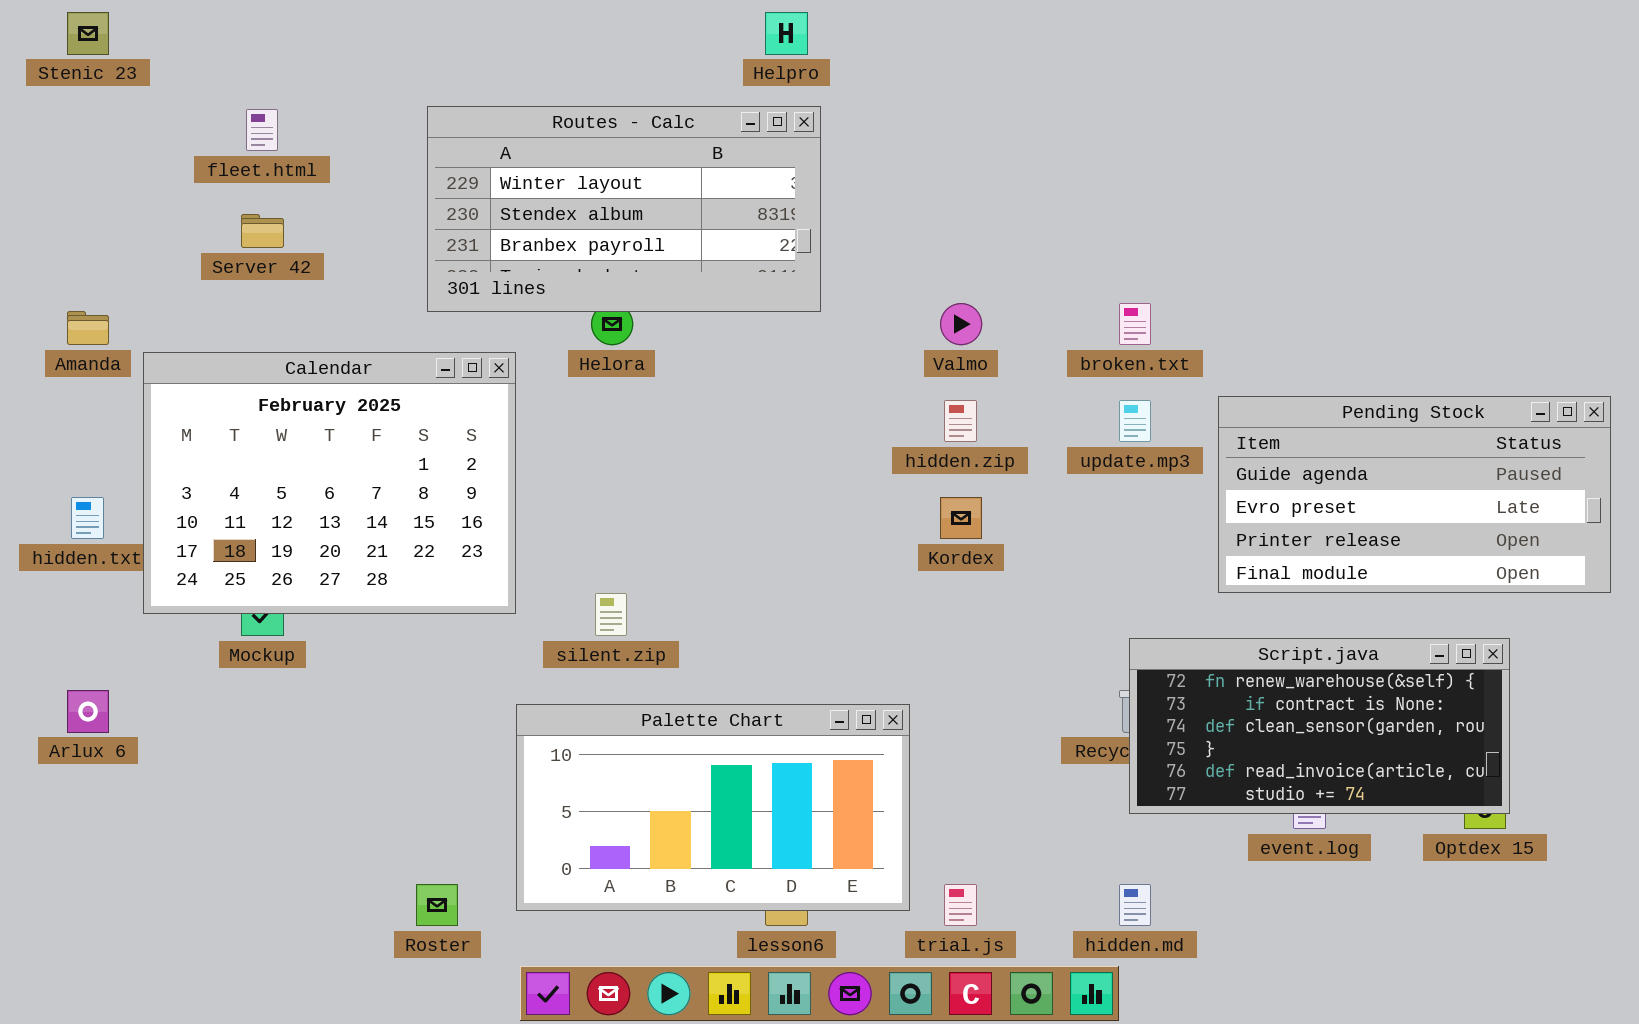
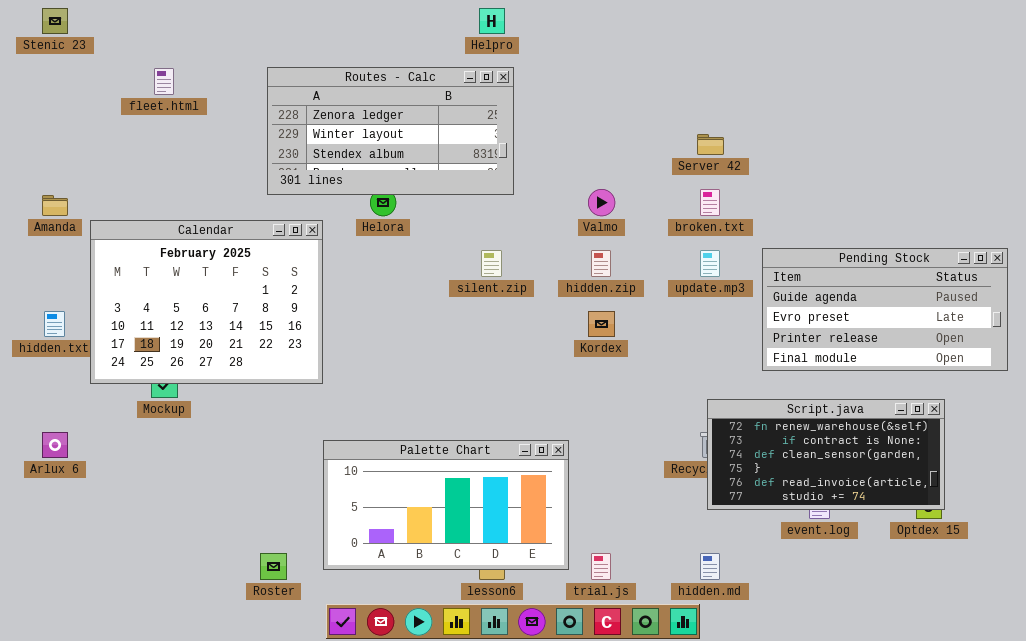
Routes - Calc: [427,106,821,312] -> [267,67,514,195], scrolled up 1 row
Server 42: [241,214,284,248] -> [697,134,724,155], moved
silent.zip: [595,593,627,636] -> [481,250,502,277], moved

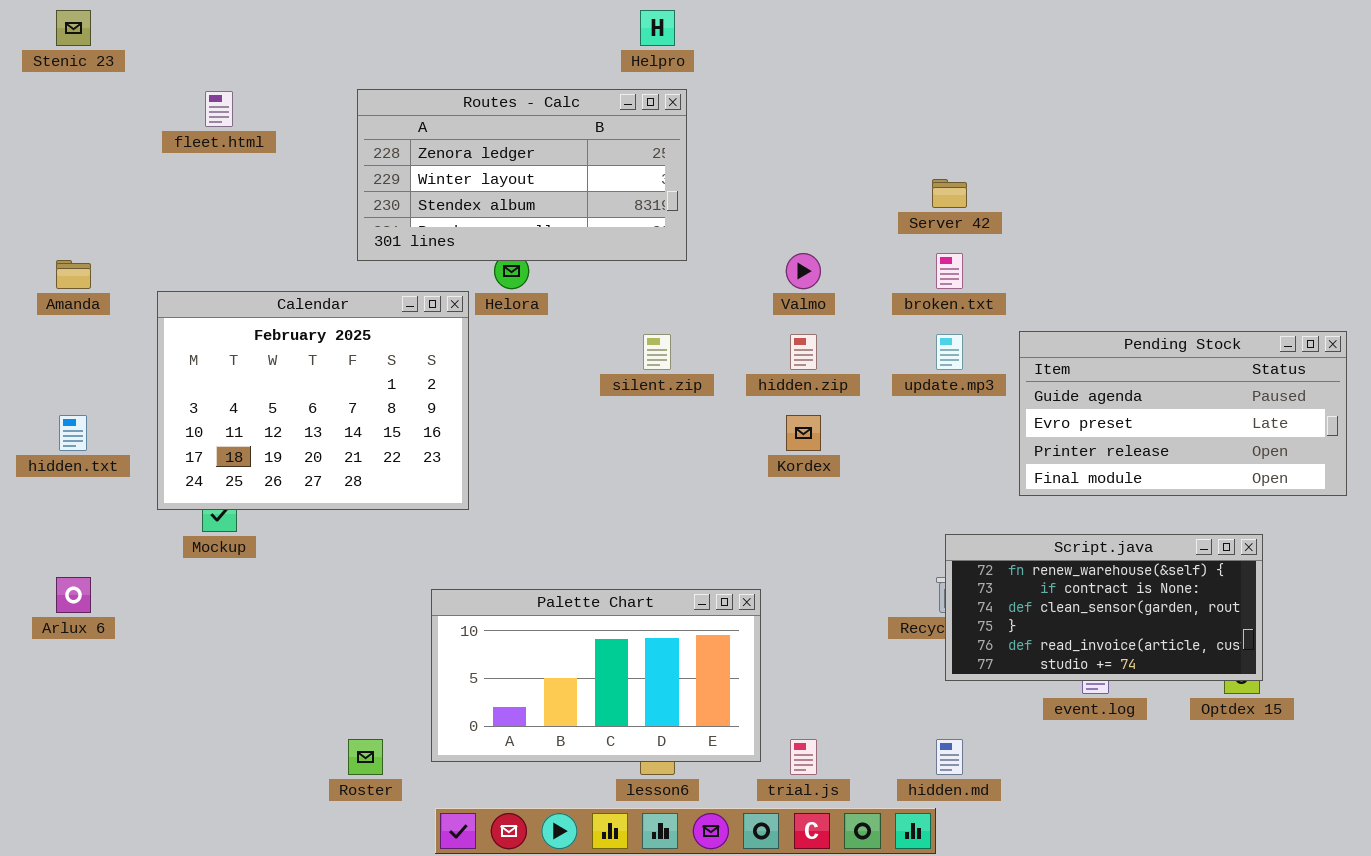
Calendar: [90,220,323,384] -> [157,291,469,510], moved

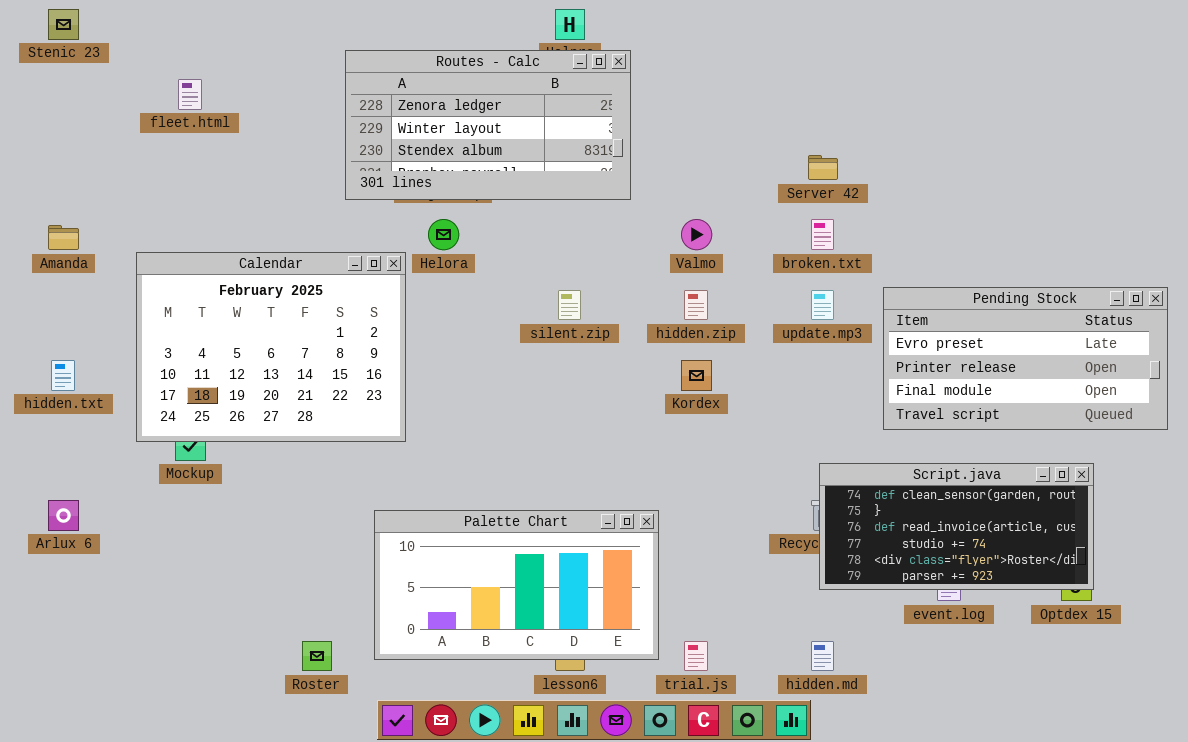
Routes - Calc: [357,89,687,261] -> [345,50,631,200], moved
Pending Stock: [1019,331,1347,496] -> [883,287,1168,430], scrolled down 1 row
Script.java: [945,534,1263,681] -> [819,463,1094,590], scrolled down 2 rows

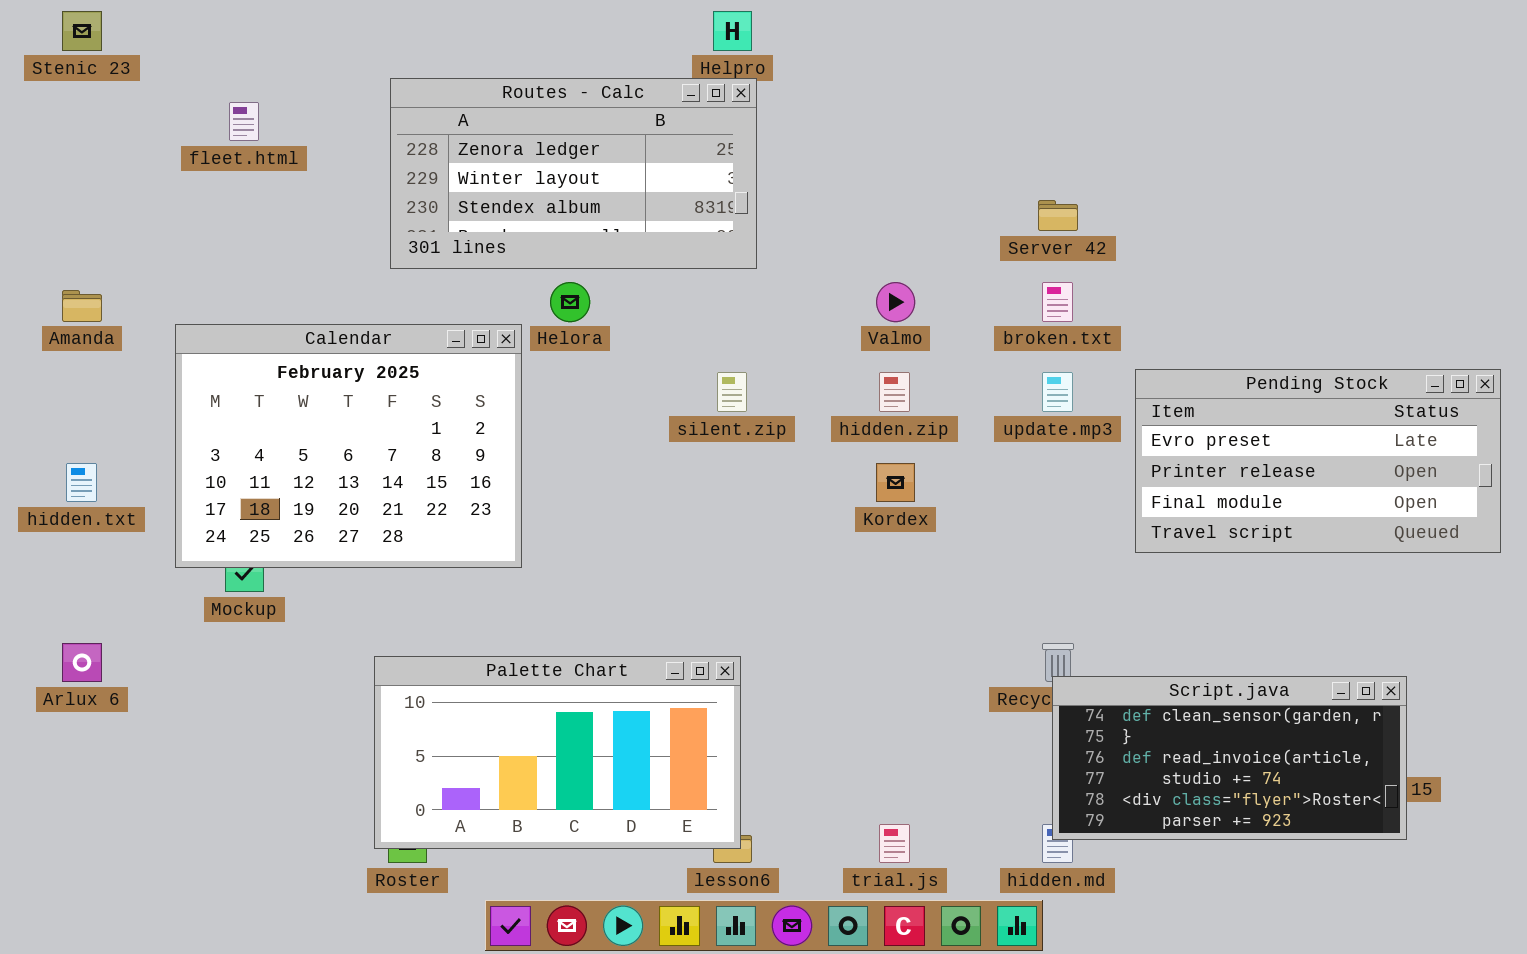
Routes - Calc: [345,50,631,200] -> [390,78,757,269], moved
Script.java: [819,463,1094,590] -> [1052,676,1407,840], moved
Palette Chart: [374,510,659,660] -> [374,656,741,849], moved

